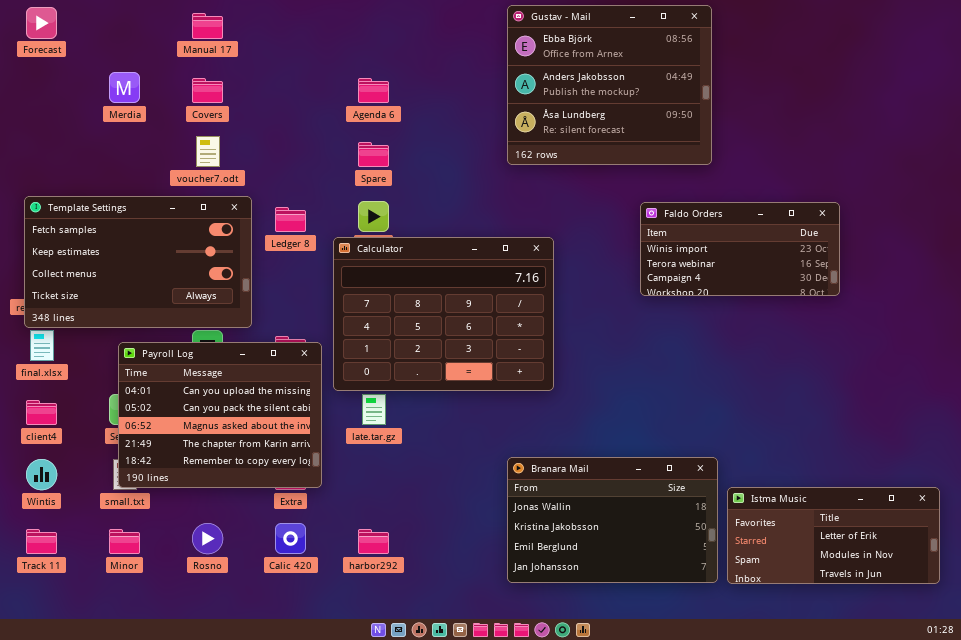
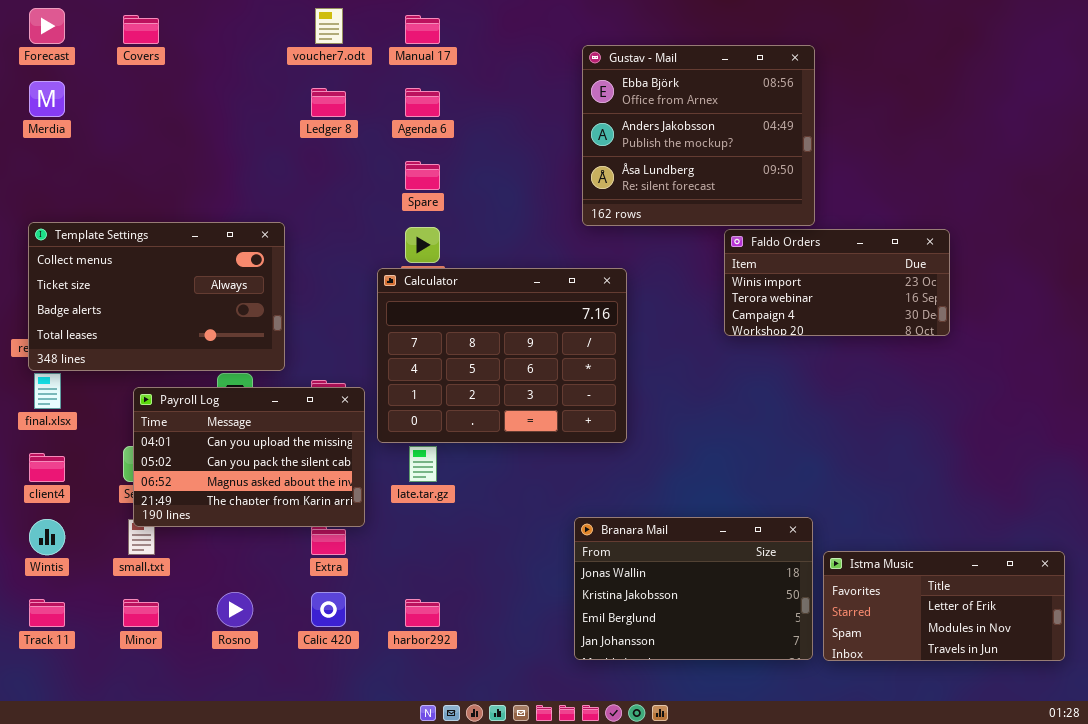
Gustav - Mail: [507,5,712,165] -> [582,45,815,226], moved
Manual 17: [192,13,223,39] -> [405,15,440,44], moved
Merdia: [109,72,140,103] -> [29,81,65,117], moved
Covers: [192,78,223,103] -> [123,15,159,44], moved
voucher7.odt: [196,136,220,167] -> [315,8,343,44], moved
Template Settings: [24,196,252,328] -> [28,222,285,371], scrolled down 2 rows
Ledger 8: [275,207,306,232] -> [311,88,346,117], moved
Payroll Log: [118,342,322,488] -> [133,387,365,527], resized

